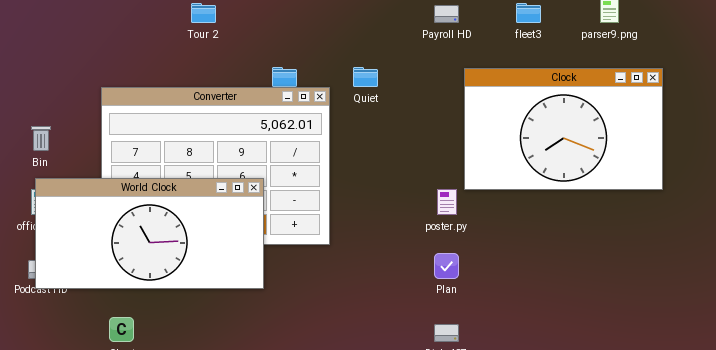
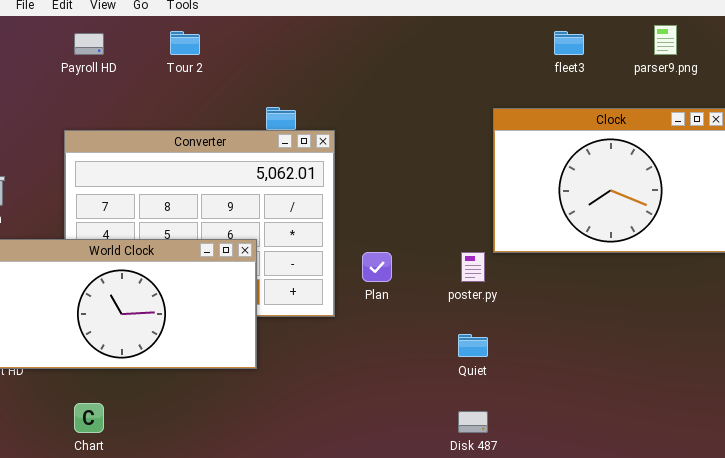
Payroll HD: [434,5,459,23] -> [74,33,104,55], moved
Quiet: [353,67,378,87] -> [458,334,488,357], moved
Plan: [434,253,459,279] -> [362,252,392,282], moved

